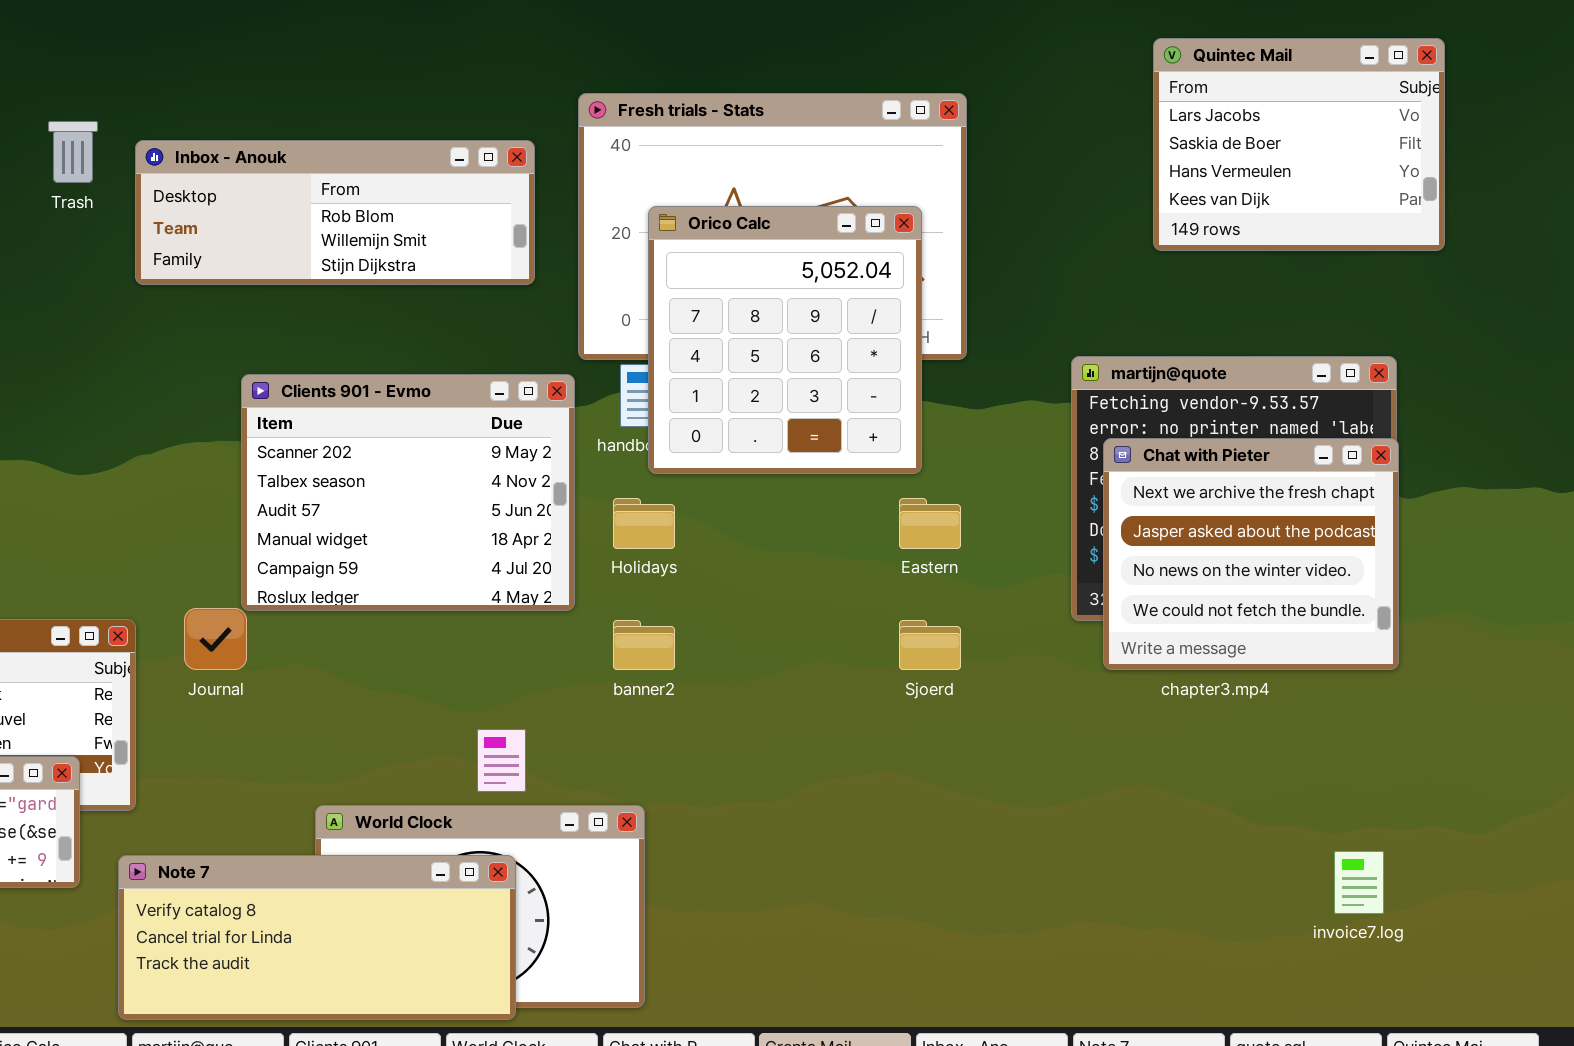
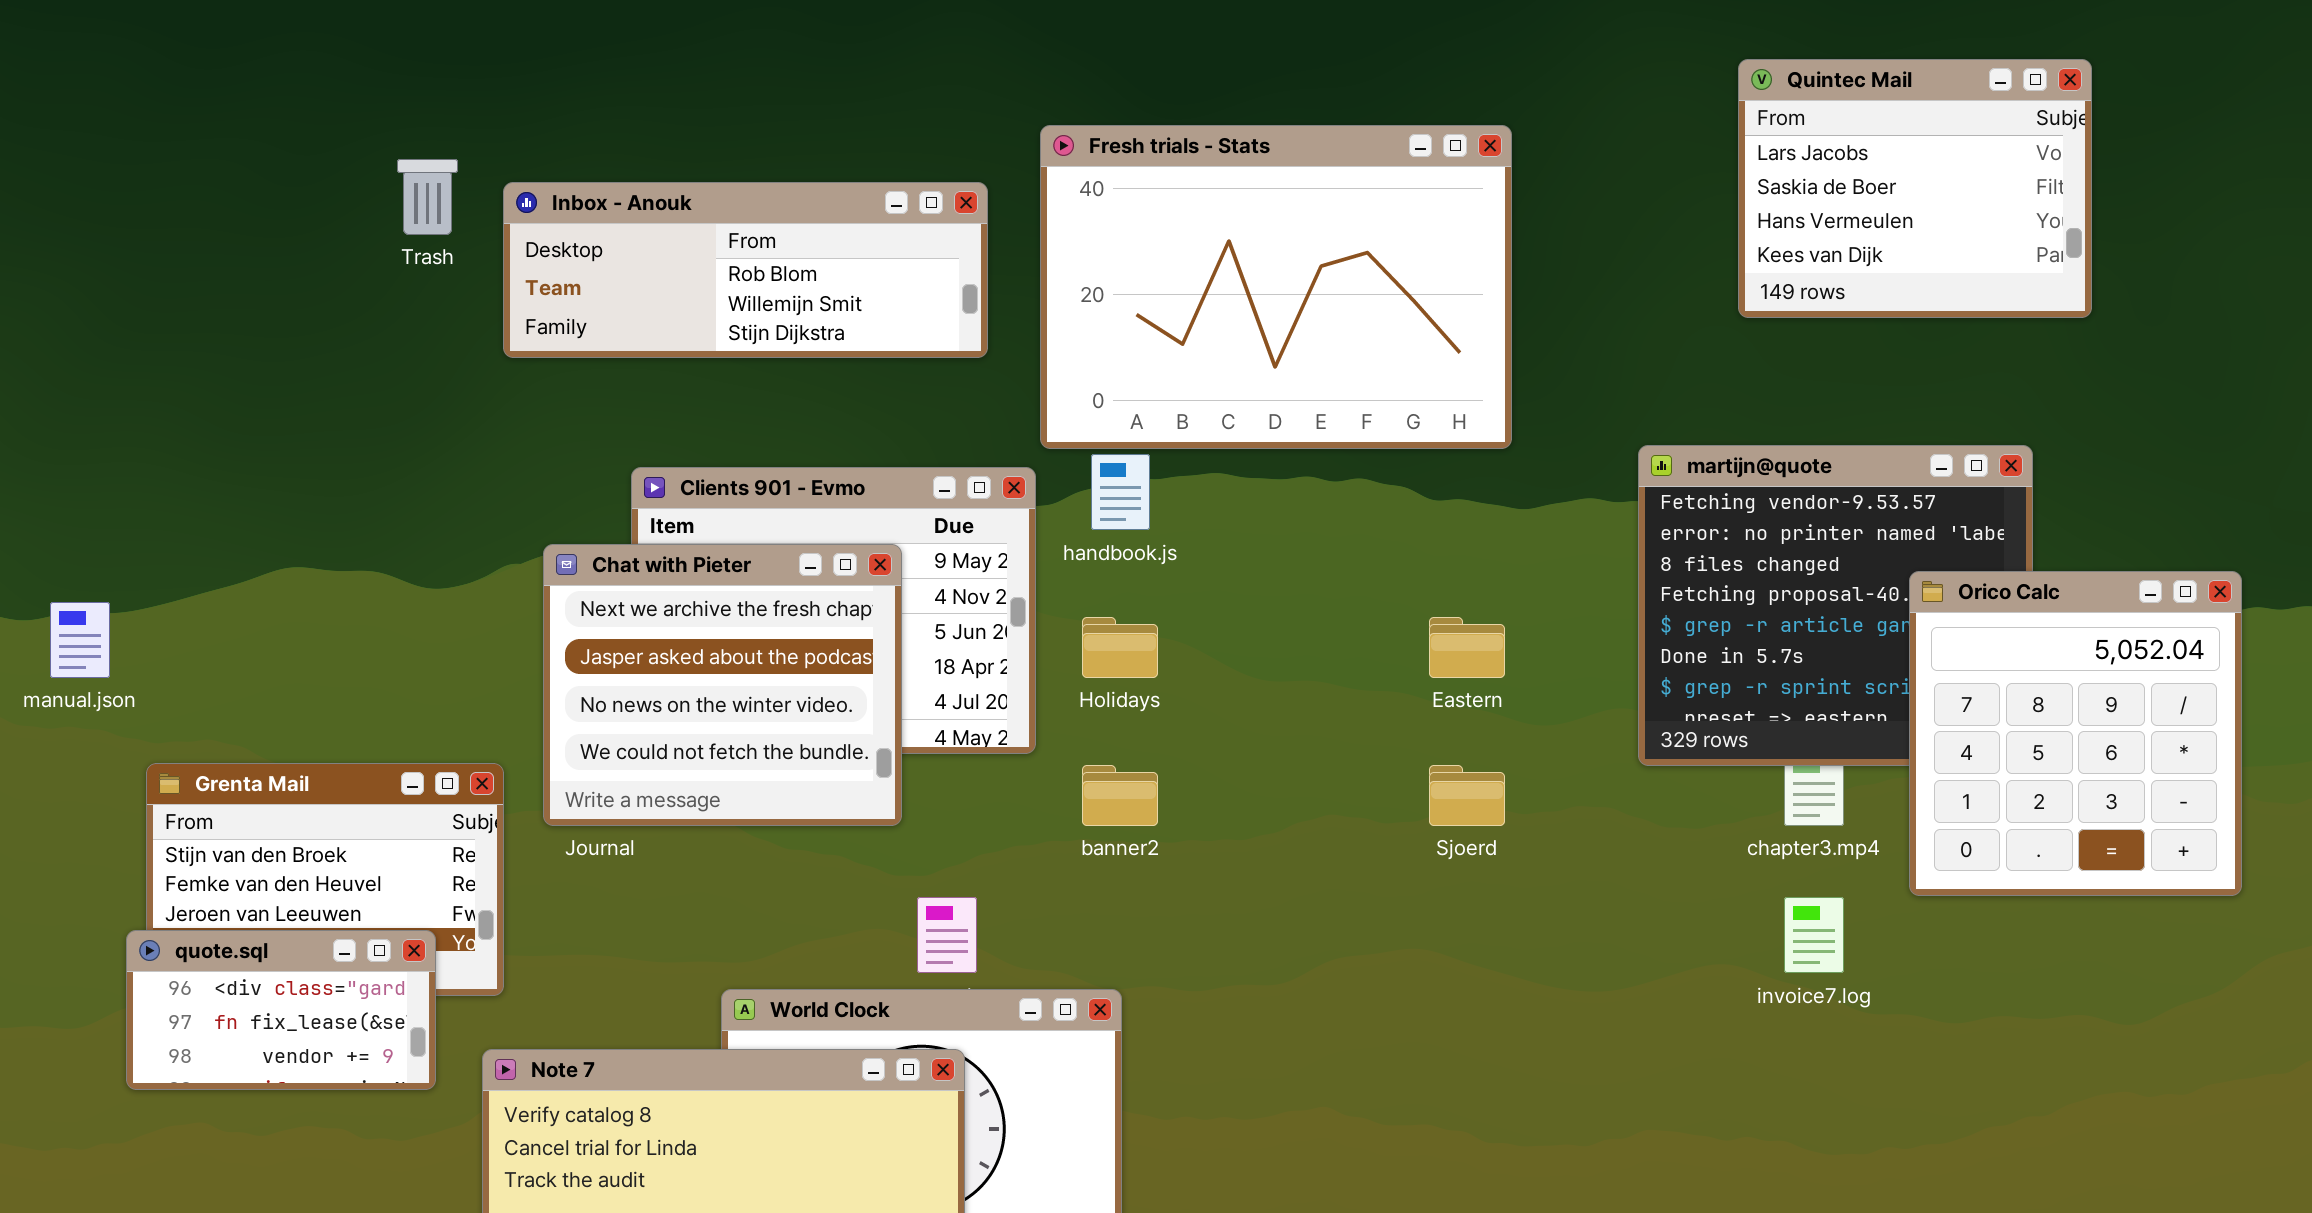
Orico Calc: [648,206,922,474] -> [1909,571,2242,896], moved
Chat with Pieter: [1103,438,1399,670] -> [543,544,902,826], moved
invoice7.log: [1334,851,1384,914] -> [1784,897,1844,973], moved

